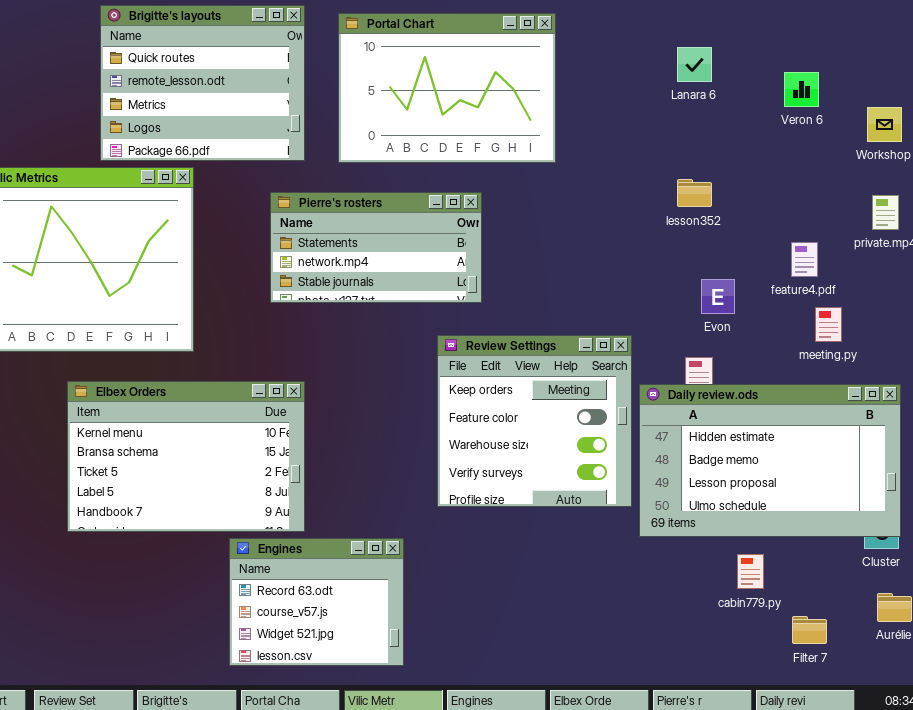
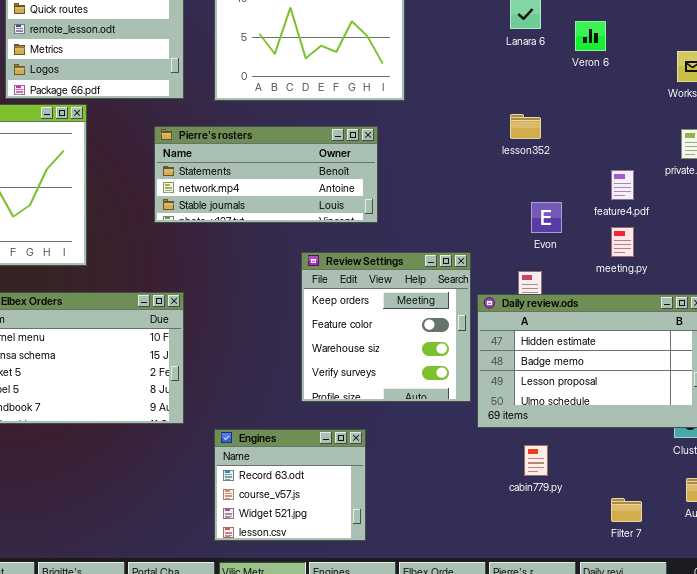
Veron 6: [784,72,819,107] -> [575,21,606,51], moved
Pierre's rosters: [270,192,482,303] -> [154,126,378,223], resized
meeting.py: [815,307,842,342] -> [611,227,634,257], moved
Engines: [229,538,404,666] -> [214,429,366,541], moved
cabin779.py: [737,554,764,589] -> [524,445,548,476], moved

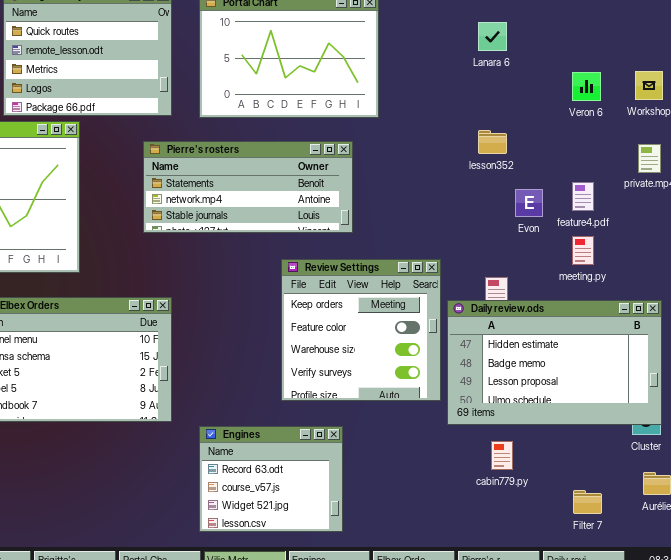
Veron 6: [575,21,606,51] -> [572,72,601,101], moved
Evon: [531,202,562,233] -> [515,189,543,217], moved

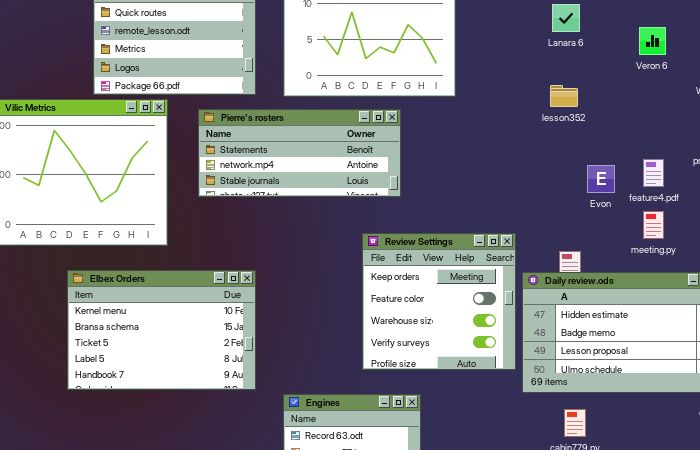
Veron 6: [572,72,601,101] -> [639,27,666,55], moved
lesson352: [478,130,507,154] -> [550,85,578,107], moved
Pierre's rosters: [143,141,353,233] -> [198,109,401,197], moved

